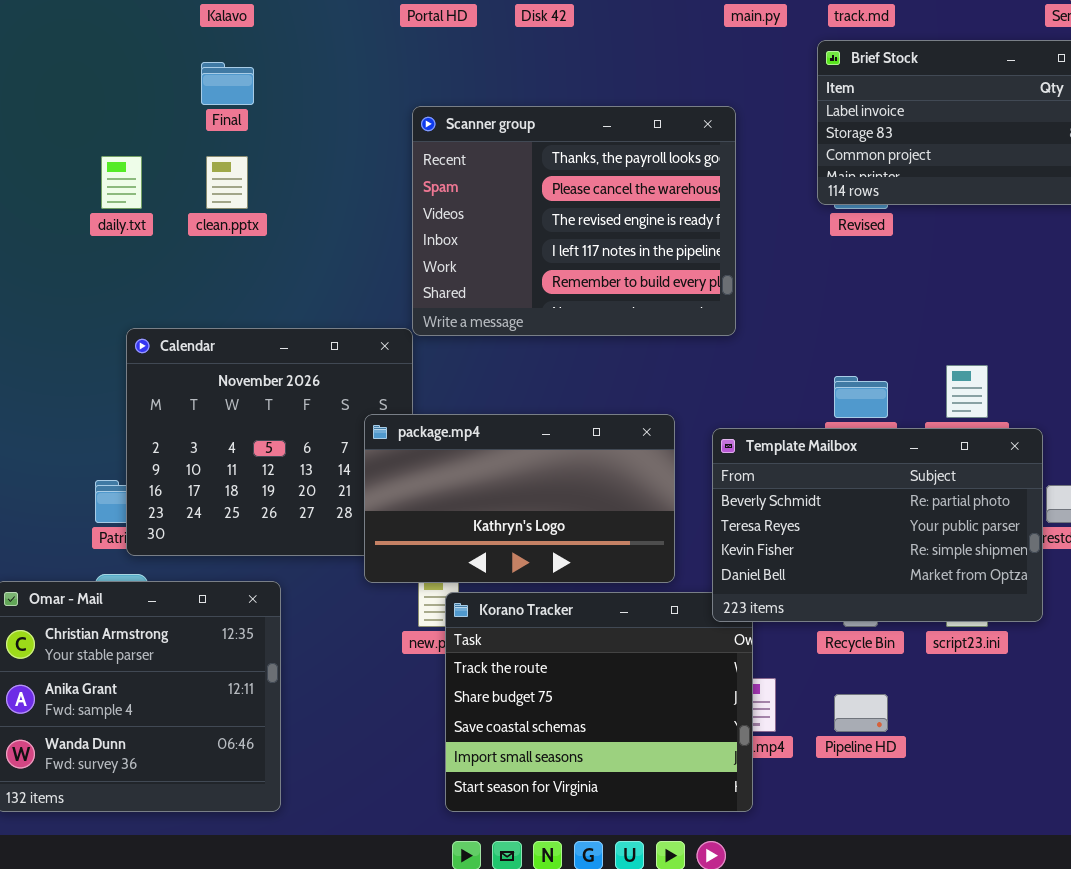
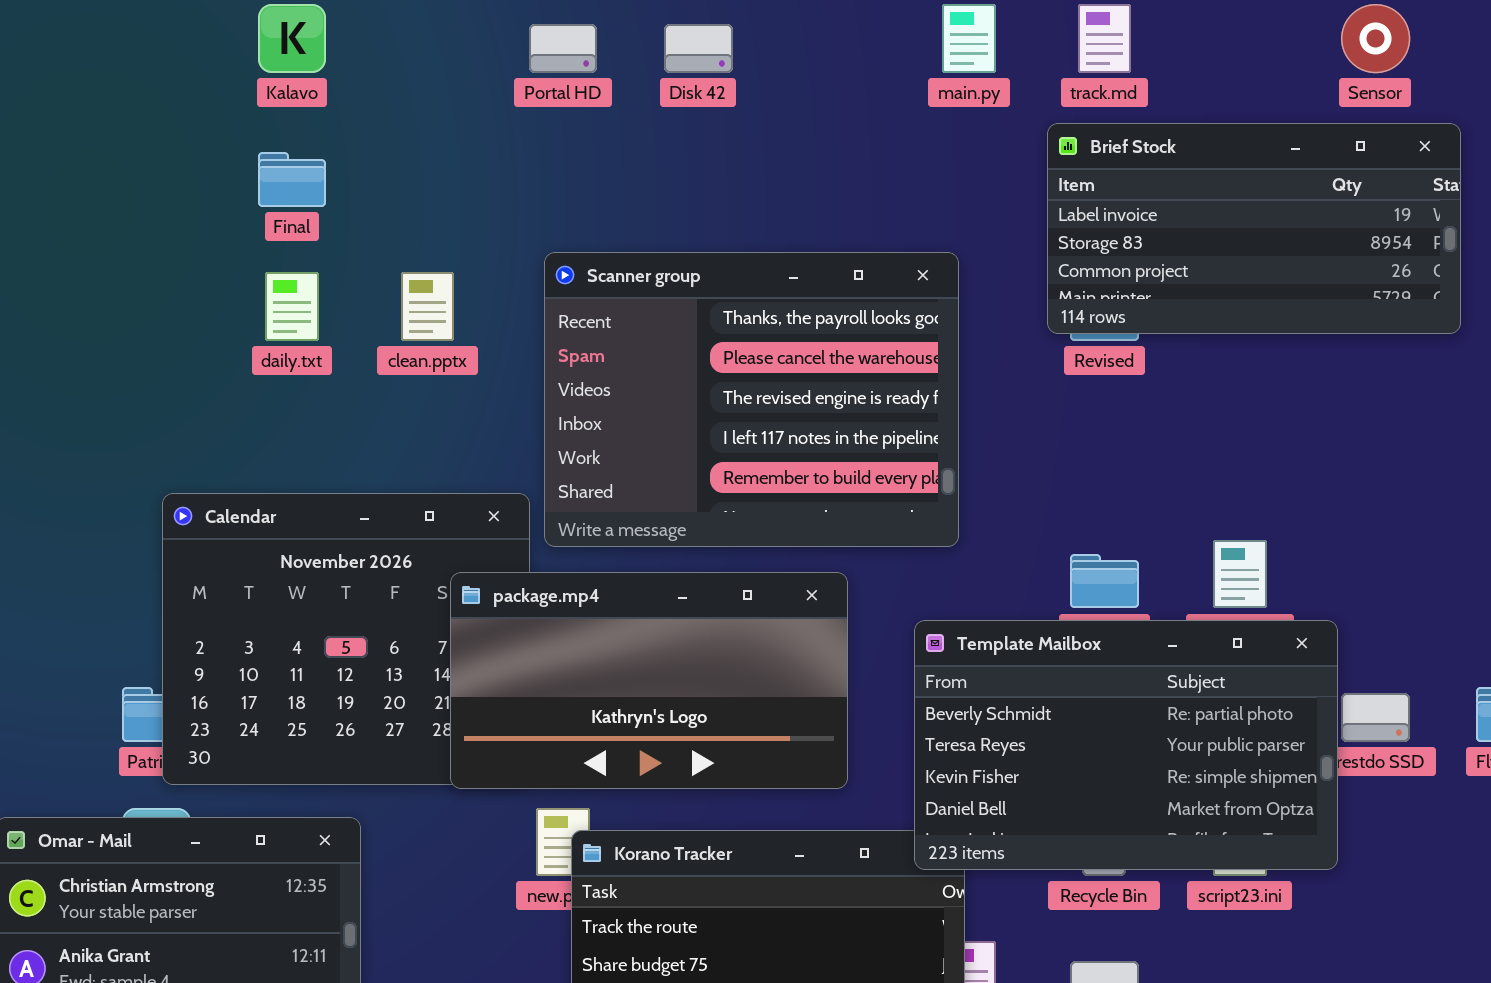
Scanner group: [412,106,736,336] -> [544,252,959,547], moved
daily.txt: [101,156,142,209] -> [265,272,319,341], moved
clean.pptx: [206,156,248,209] -> [401,272,454,341], moved
package.mp4: [364,414,675,583] -> [450,572,848,789], moved

